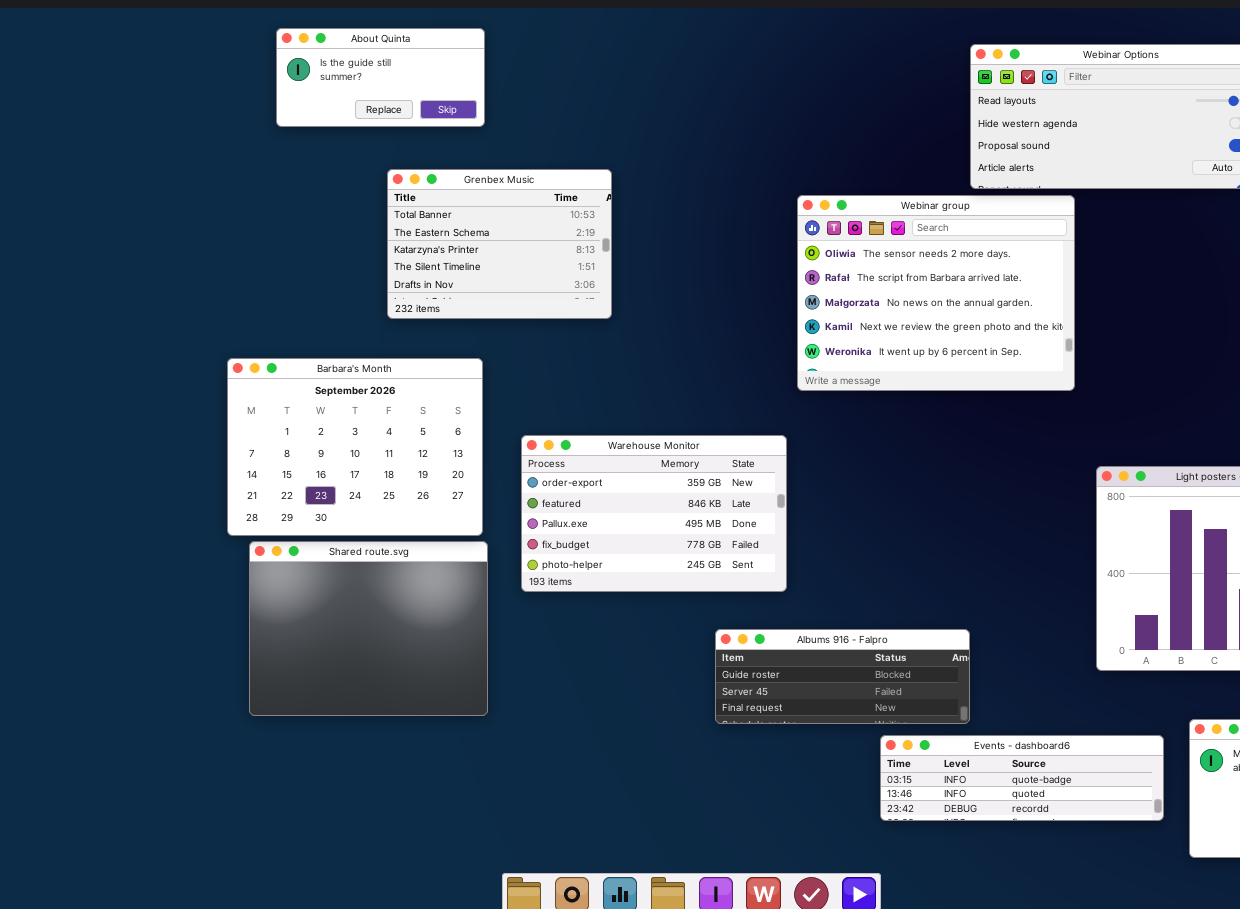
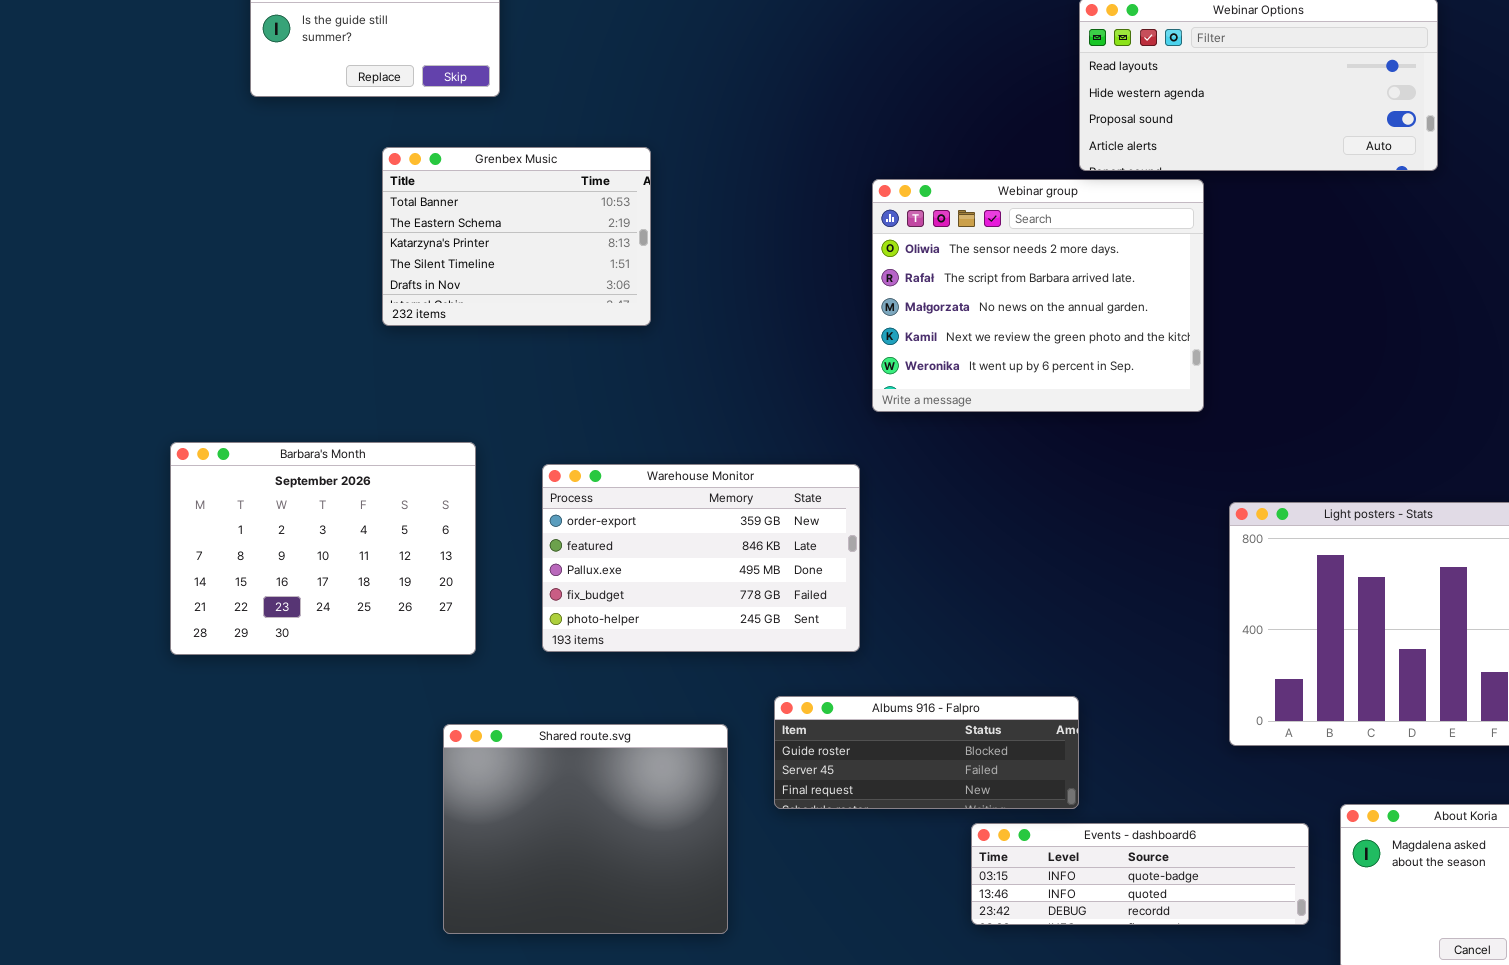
Barbara's Month: [227,358,483,536] -> [170,442,476,655], moved
Shared route.svg: [249,541,488,716] -> [443,724,728,934], moved

